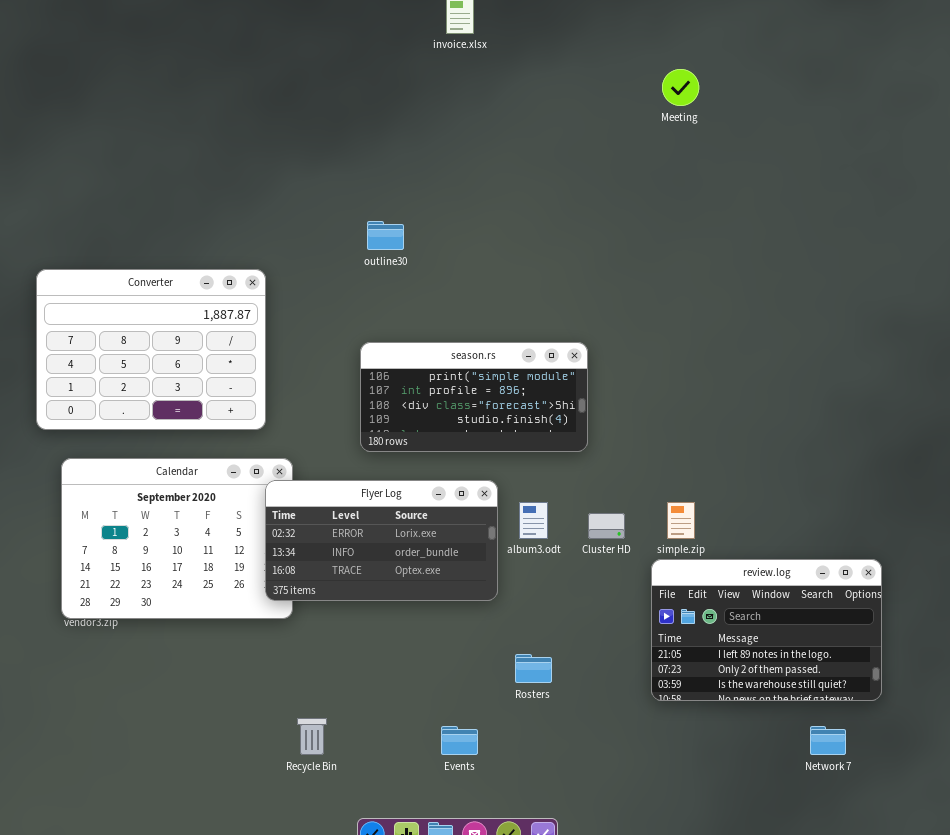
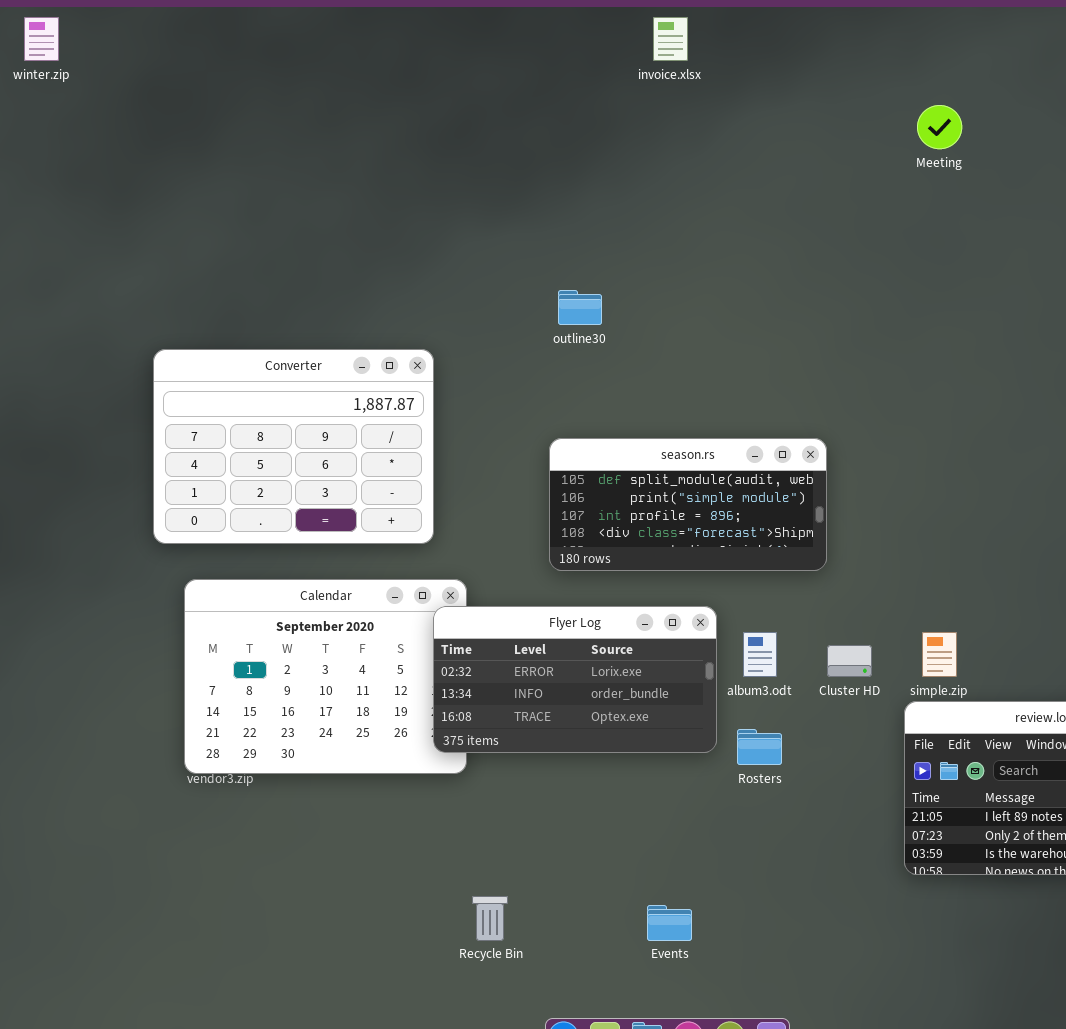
season.rs: [360,342,588,452] -> [549,438,827,571], scrolled up 1 row
Rosters: [515,654,552,683] -> [737,729,782,765], moved

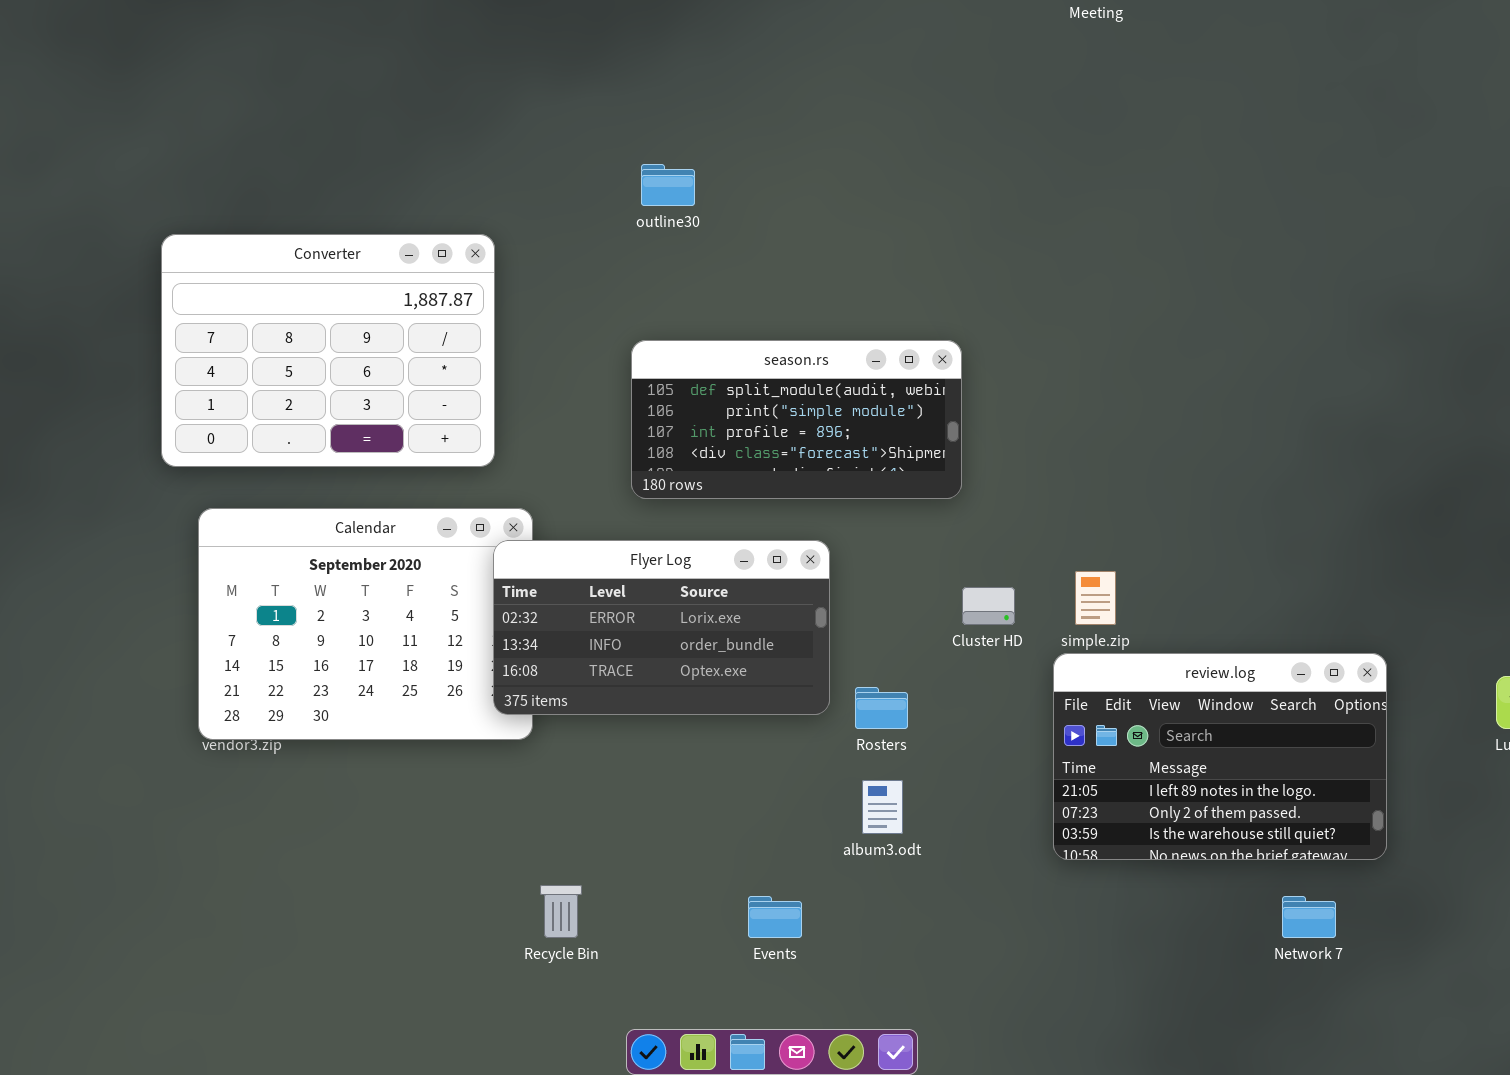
album3.odt: [743,632,777,677] -> [862,780,903,834], moved

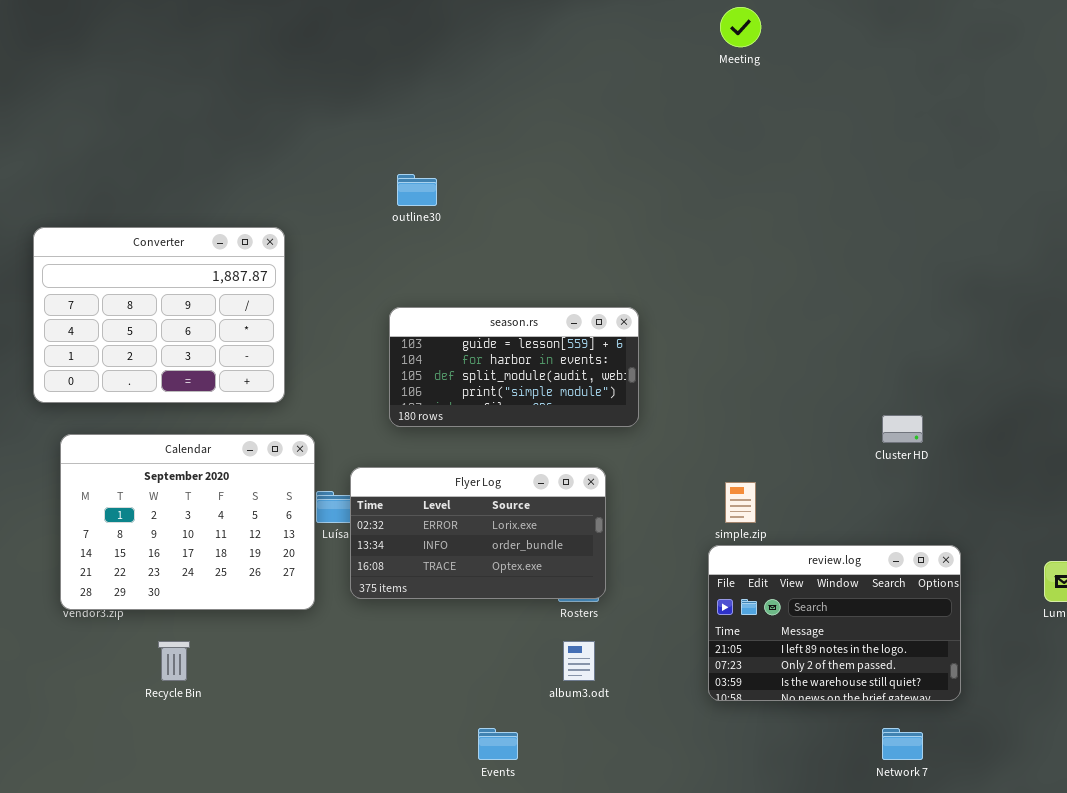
season.rs: [631,340,962,499] -> [389,307,639,427], scrolled up 2 rows
Flyer Log: [493,540,830,715] -> [350,467,606,599], moved
Cluster HD: [962,587,1015,625] -> [882,415,923,443], moved
Recycle Bin: [540,885,582,938] -> [158,641,190,681], moved

